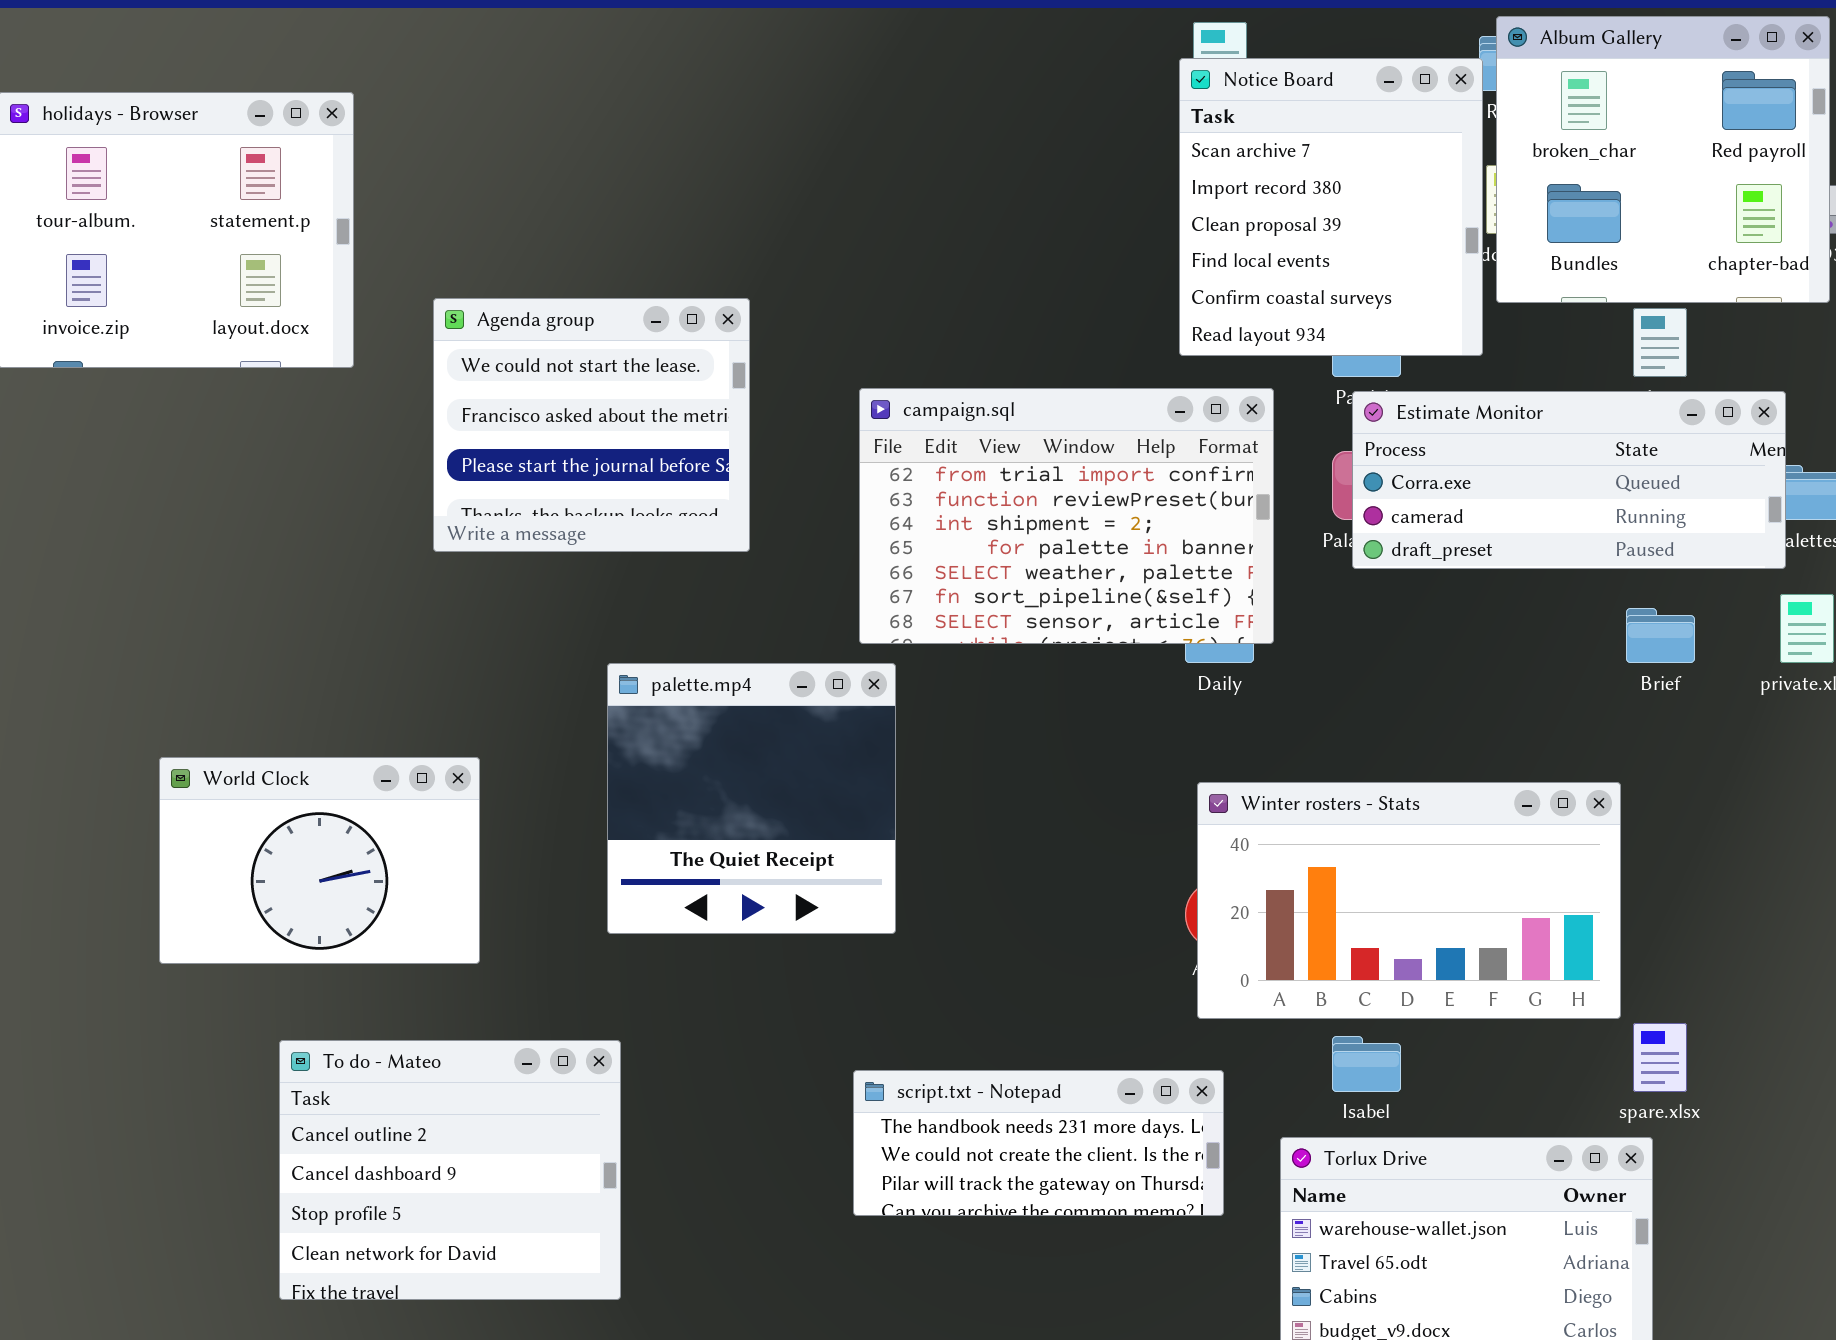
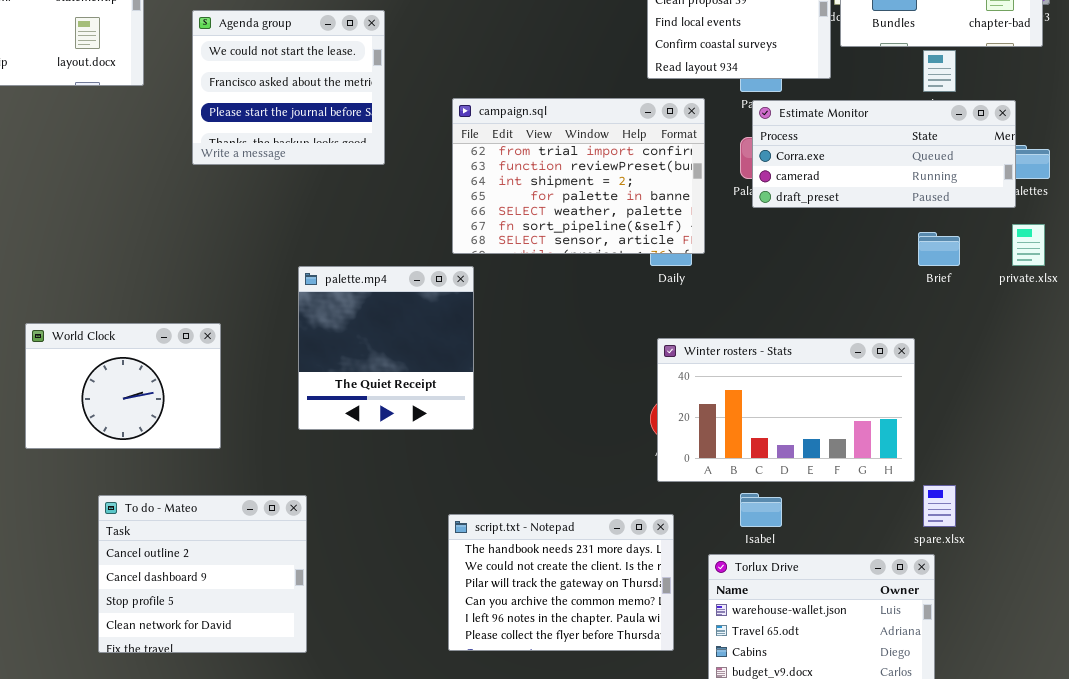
Agenda group: [433,298,750,552] -> [192,10,385,165], moved
script.txt - Notepad: [853,1070,1224,1216] -> [448,514,674,651], resized

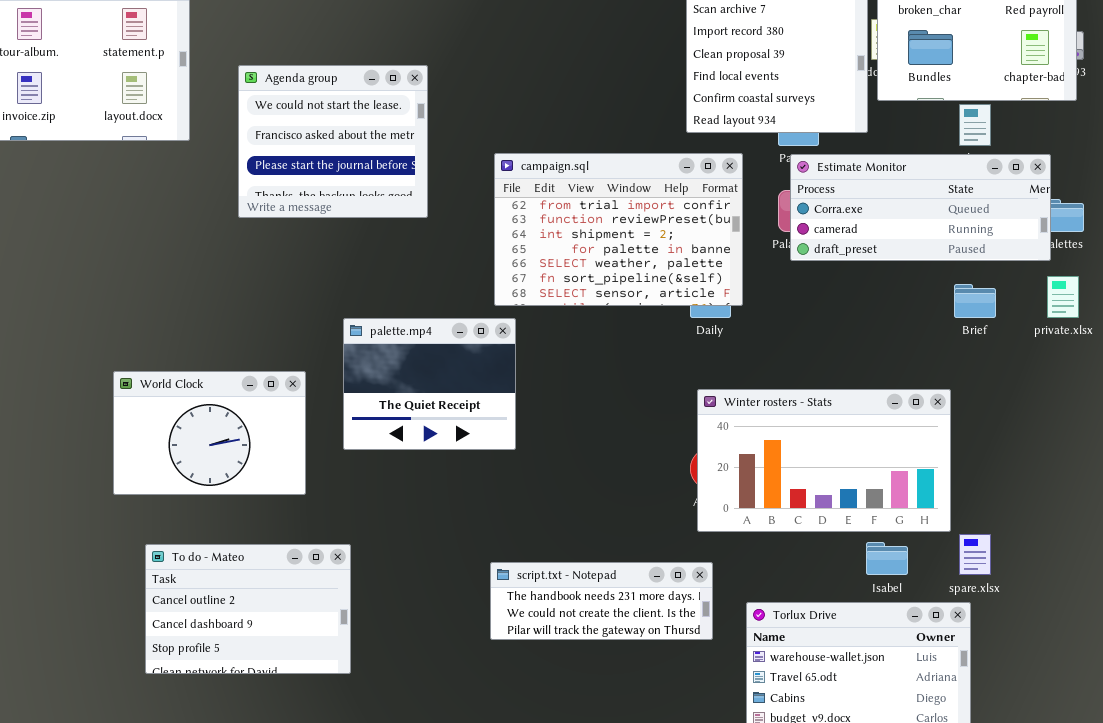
palette.mp4: [298,266,474,430] -> [343,318,516,450], resized
World Clock: [25,323,221,449] -> [113,371,306,495], moved
Isabel: [740,493,782,527] -> [866,542,908,575], moved
To do - Mateo: [98,495,307,653] -> [145,544,351,674], resized
script.txt - Notepad: [448,514,674,651] -> [490,562,713,640], resized

